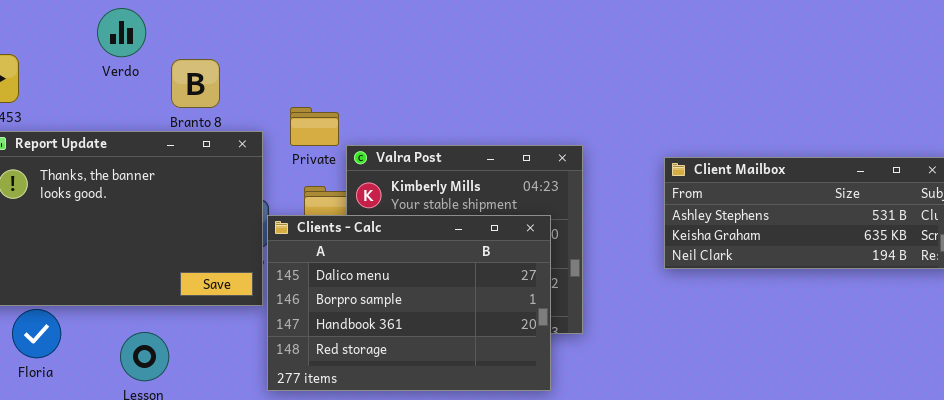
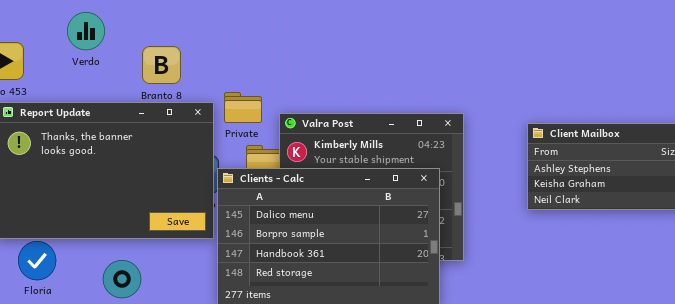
Verdo: [97,8,146,57] -> [67,12,105,50], moved
Private: [290,107,339,146] -> [224,92,262,123], moved

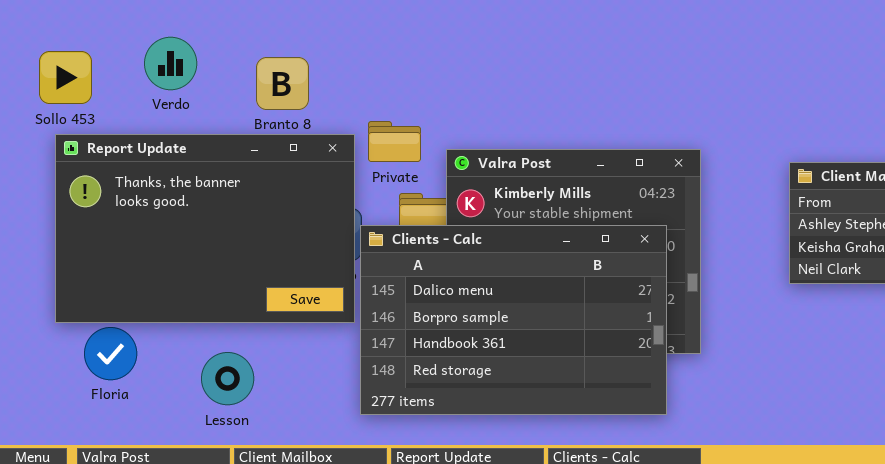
Verdo: [67,12,105,50] -> [144,37,197,90], moved

